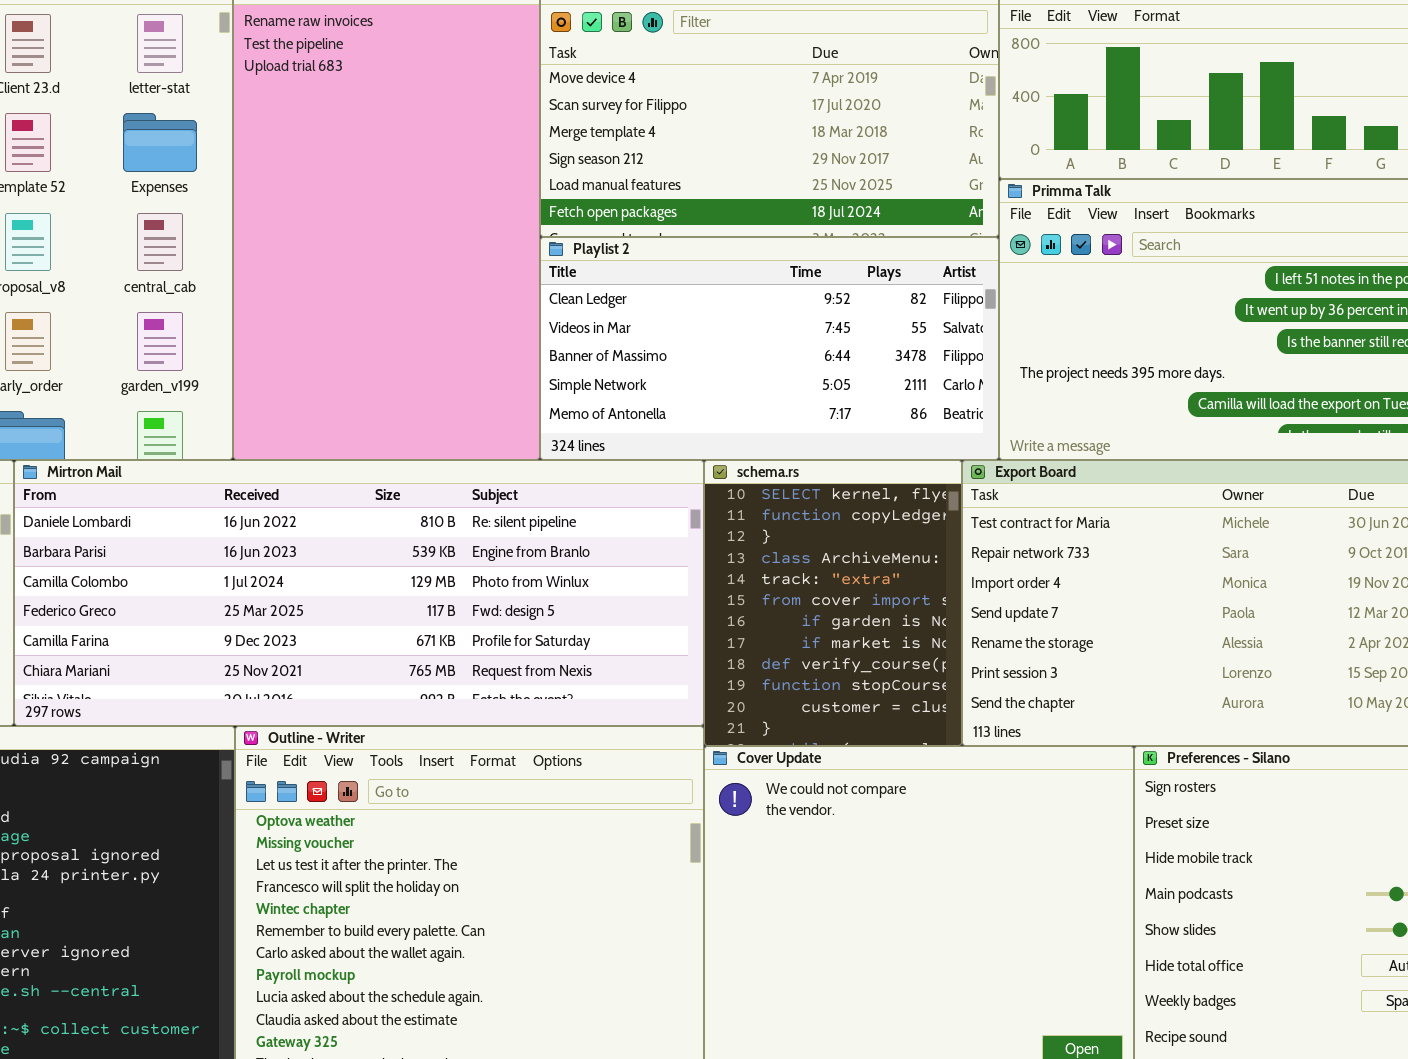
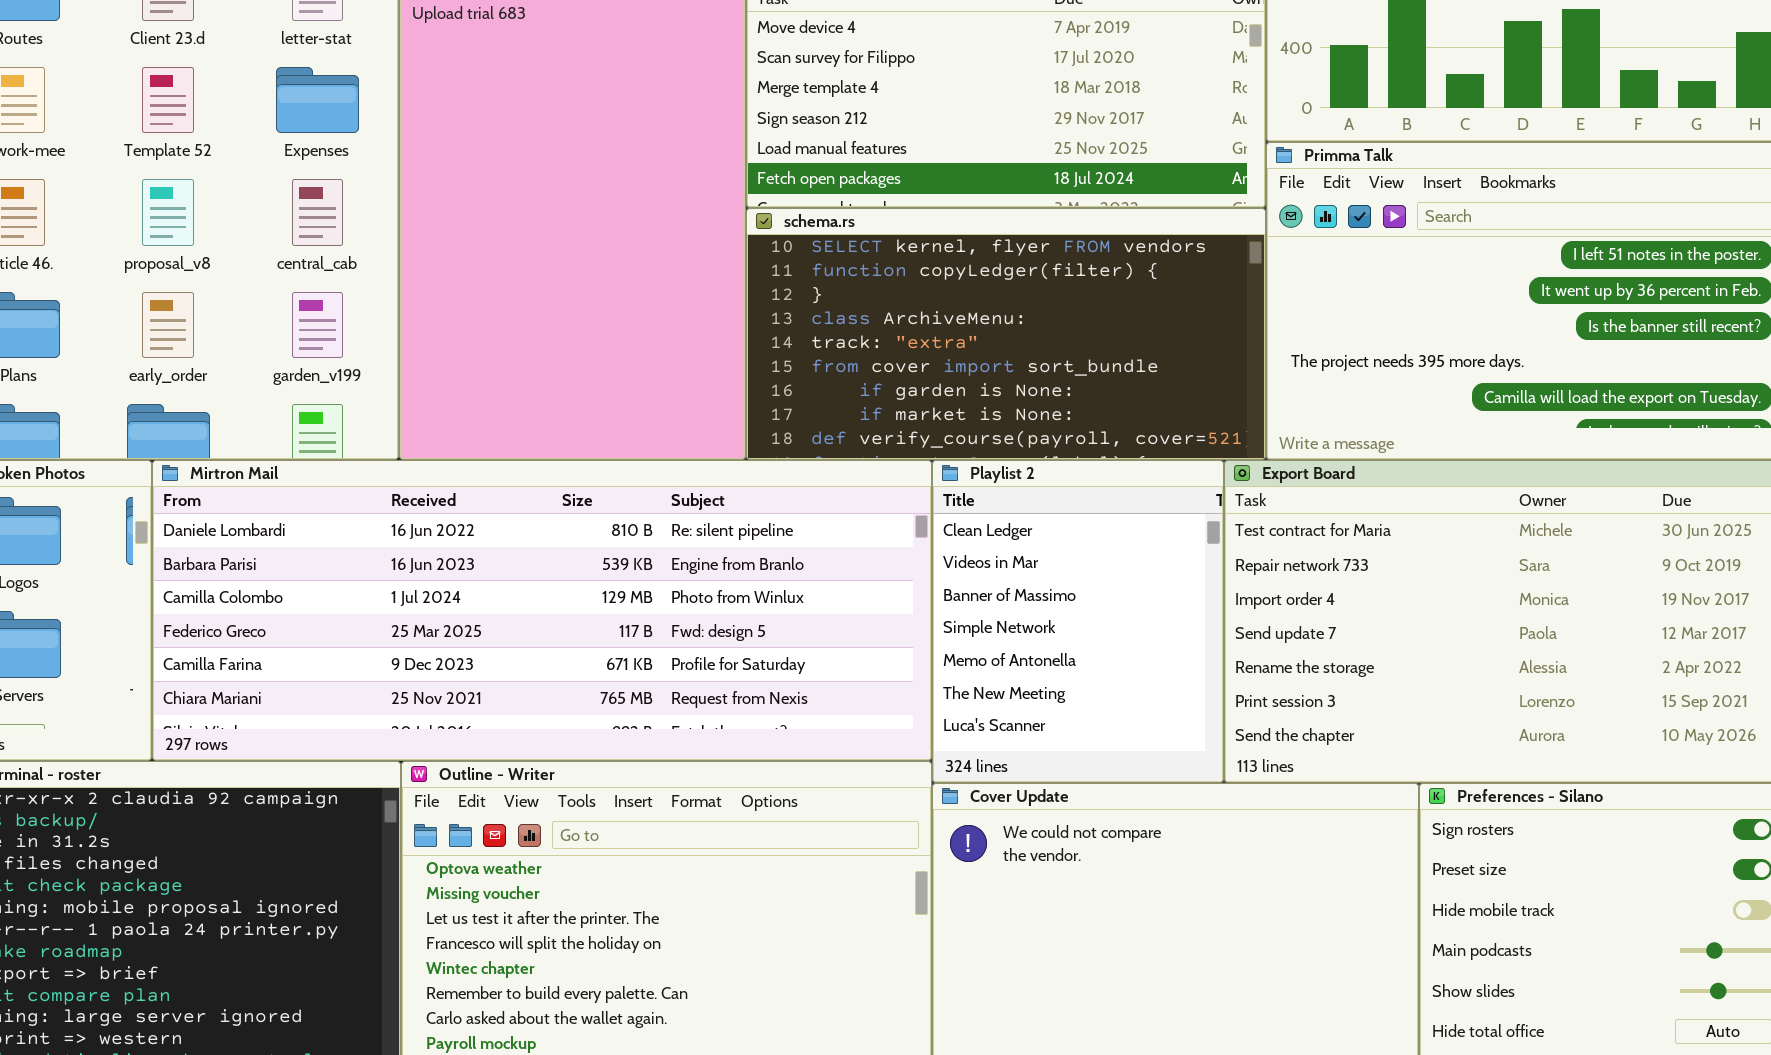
Playlist 2: [540,237,999,460] -> [932,460,1224,783], moved, resized
schema.rs: [704,460,962,746] -> [746,208,1266,460], moved, resized

